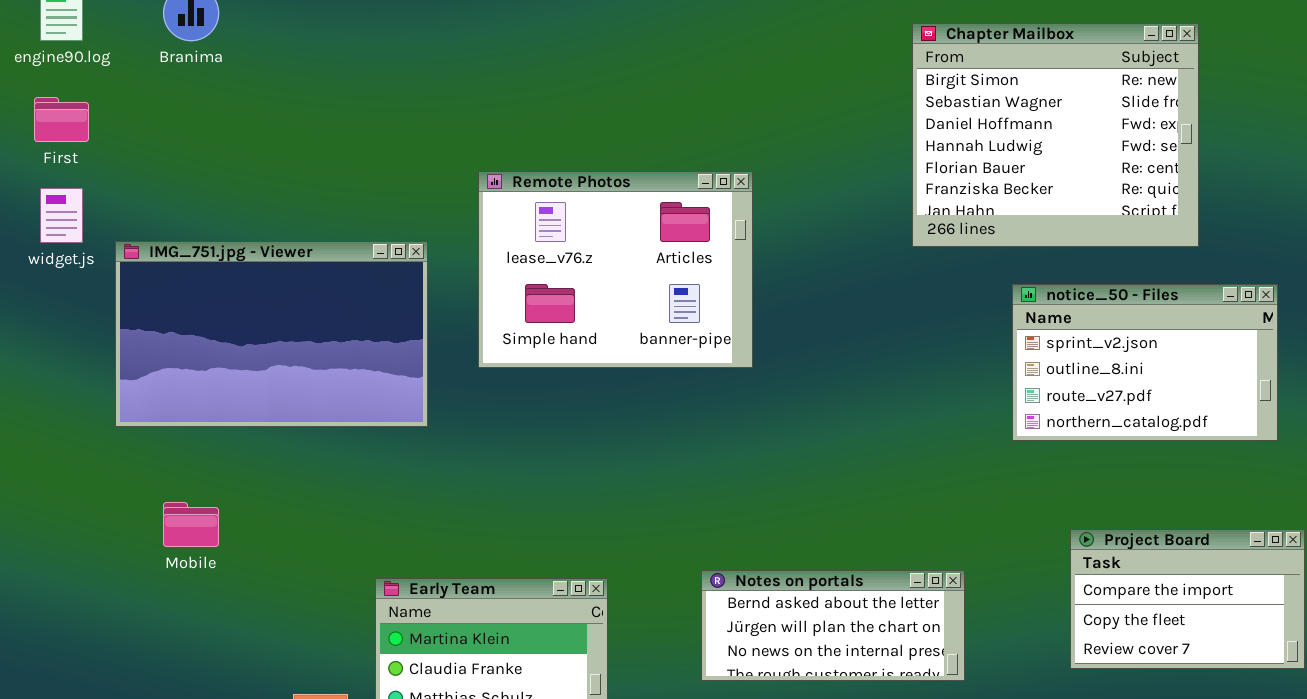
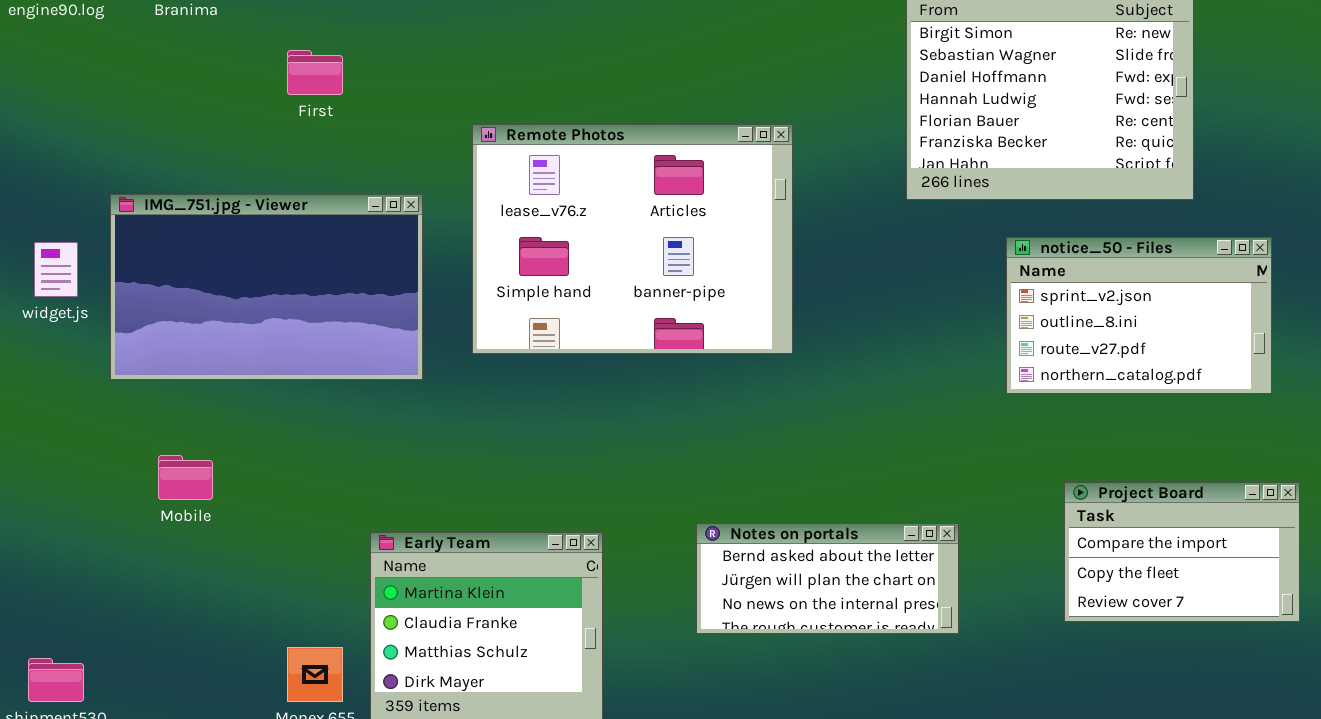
First: [34,97,89,142] -> [287,50,343,95], moved
Remote Photos: [478,171,753,368] -> [472,124,793,354], resized
widget.js: [40,188,83,243] -> [34,242,78,297], moved

